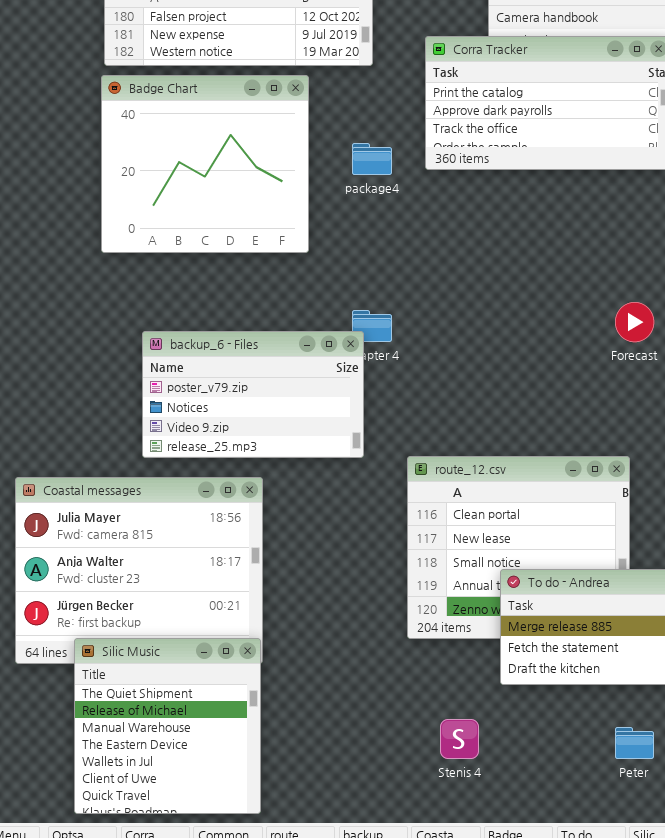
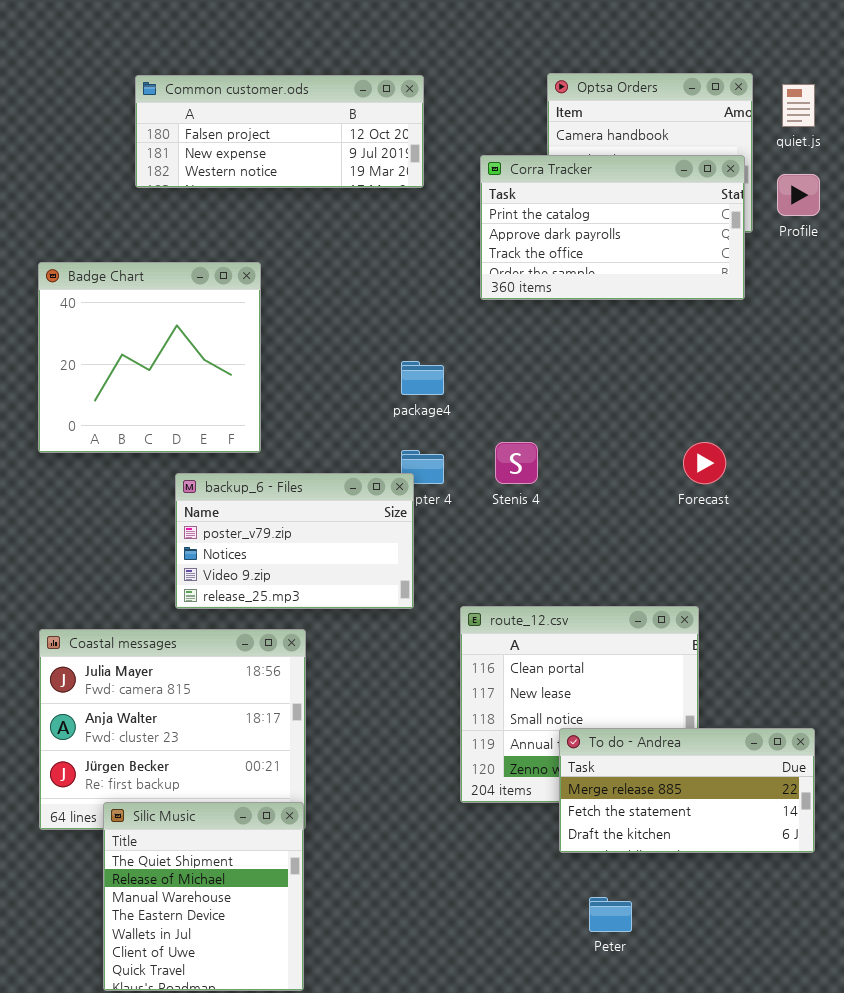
Badge Chart: [101,75,309,253] -> [38,262,261,453], moved
package4: [352,143,392,175] -> [401,361,444,395], moved
Stenis 4: [440,719,479,759] -> [495,442,538,484], moved
Peter: [615,727,654,759] -> [589,897,632,932], moved

